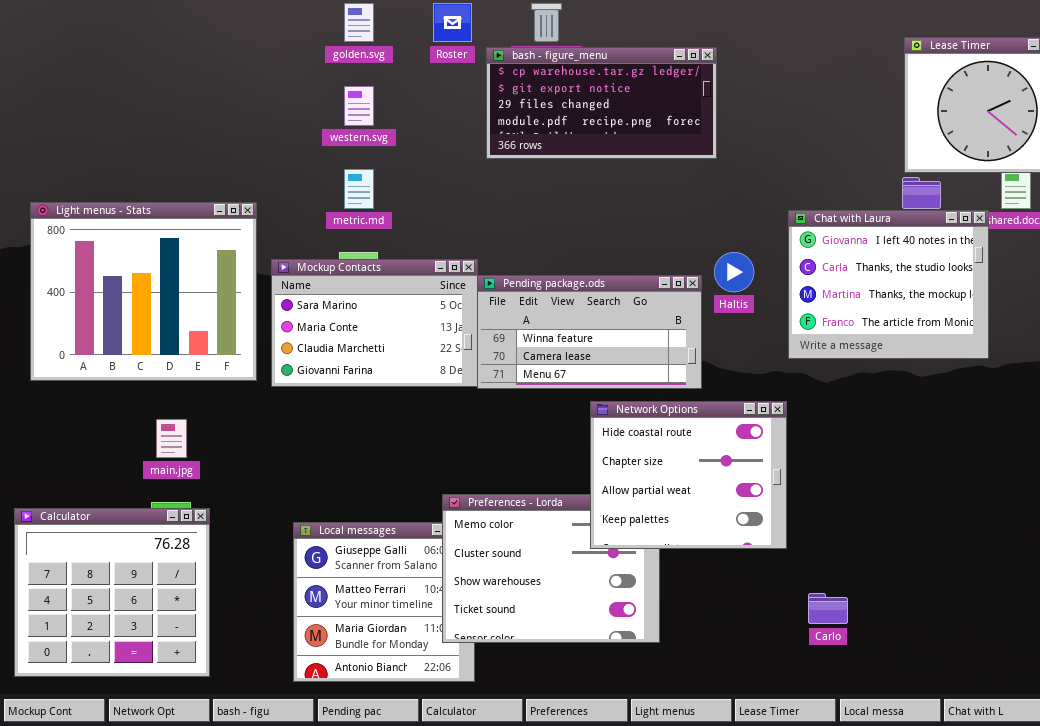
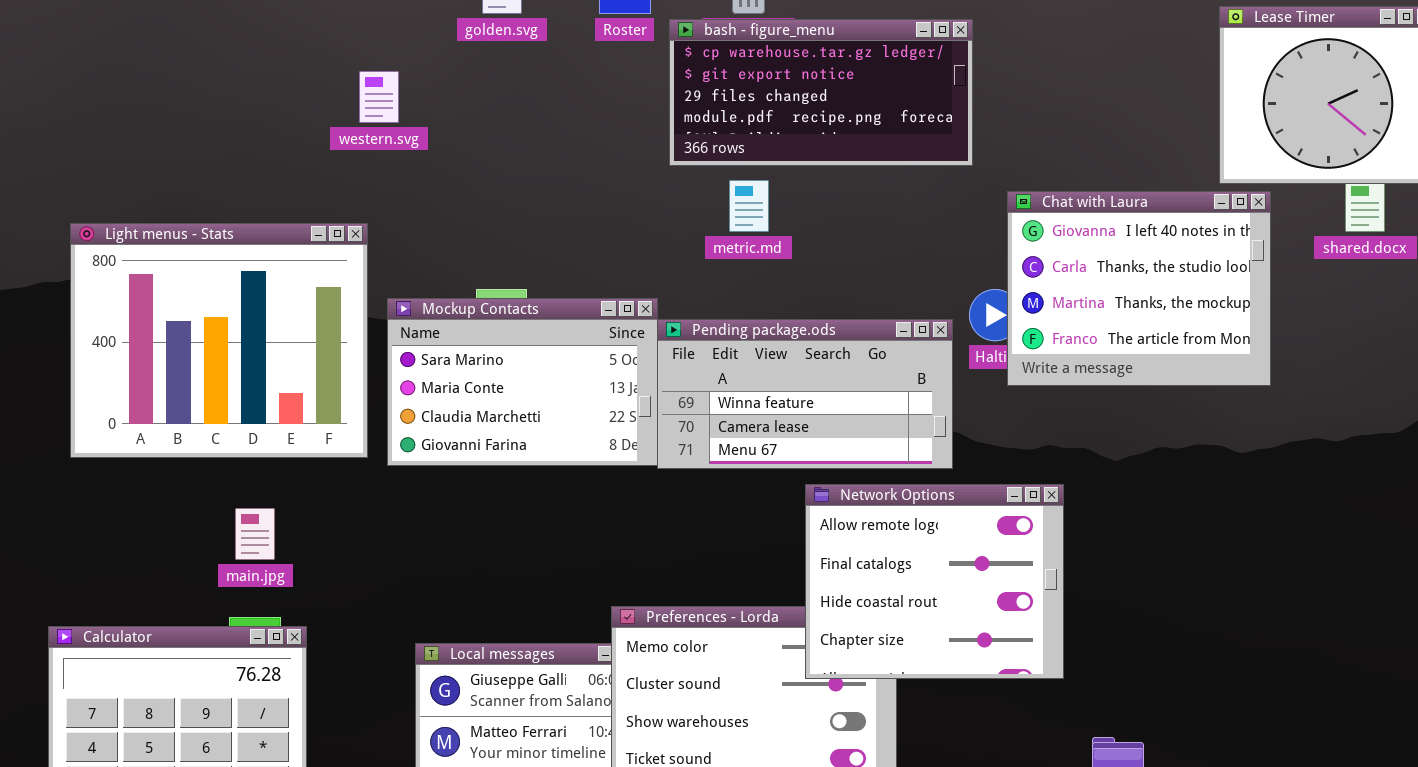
western.svg: [344,86,374,126] -> [359,71,399,123], moved
metric.md: [344,169,374,209] -> [729,180,769,232], moved
Chat with Laura: [788,210,989,359] -> [1007,191,1271,386], moved
Network Options: [590,401,787,549] -> [805,484,1064,679], scrolled up 2 rows

